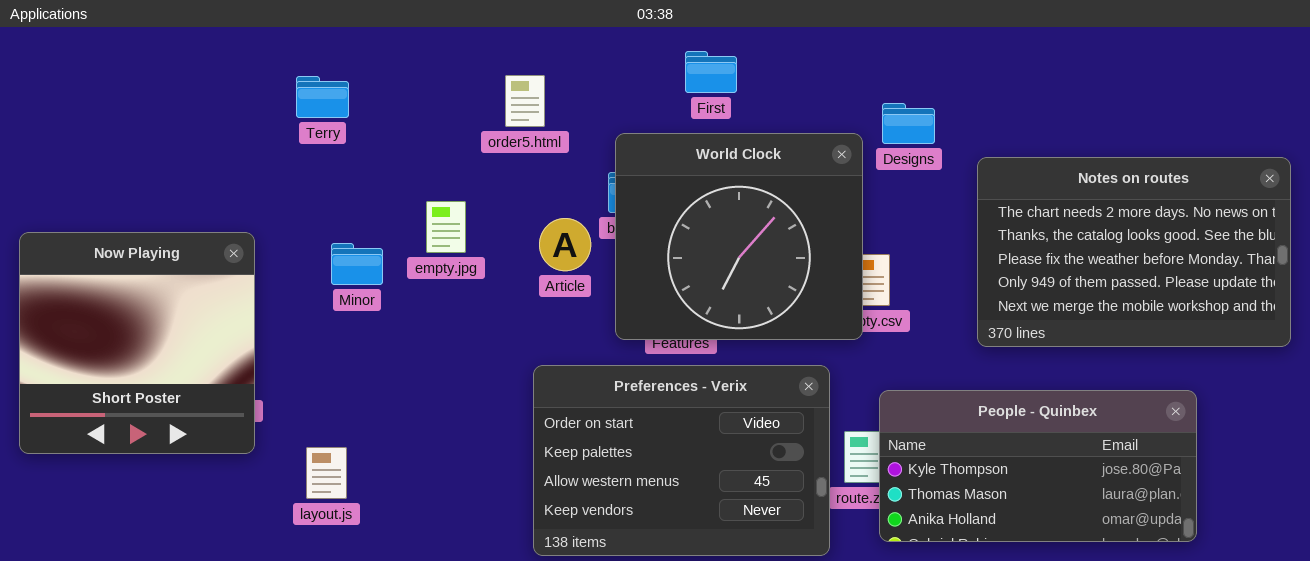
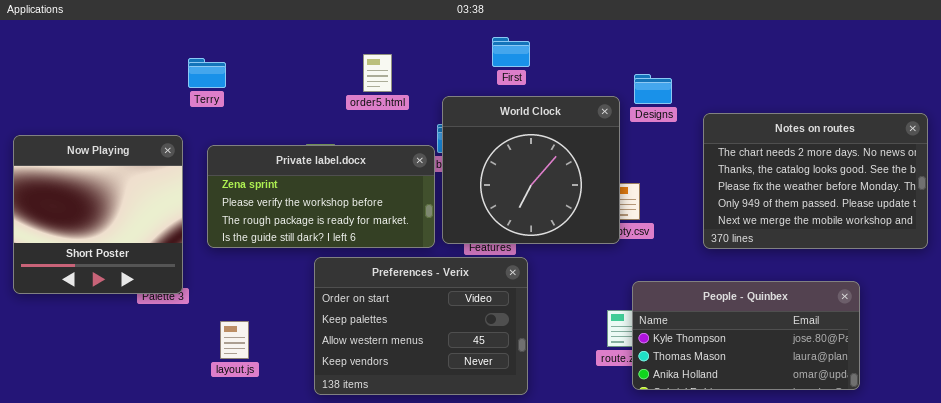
Terry: [296,76,349,118] -> [188,58,226,88], moved
Private label.docx: none -> [207,145,435,248], opened
Now Playing: [19,232,255,454] -> [13,135,183,294], moved
Preferences - Verix: [533,365,830,556] -> [314,257,528,395], moved

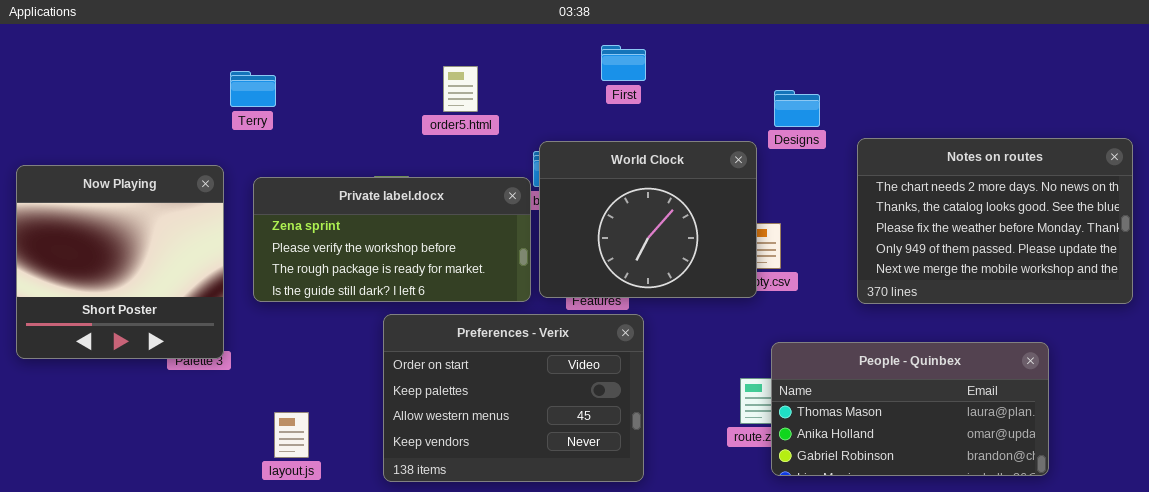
World Clock: [442,96,620,244] -> [539,141,757,298], resized
People - Quinbex: [632,281,860,390] -> [771,342,1049,476], scrolled down 1 row
layout.js: [220,321,249,359] -> [274,412,309,458], moved

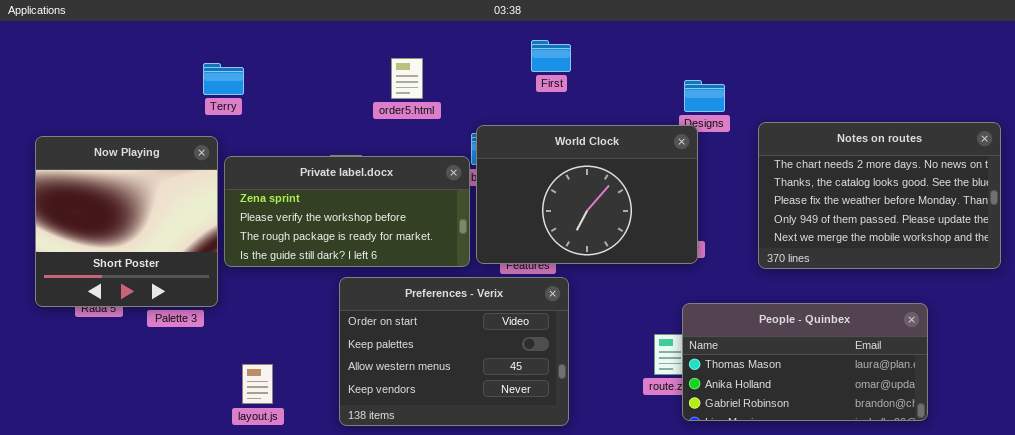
World Clock: [539,141,757,298] -> [476,125,698,264], resized
Now Playing: [16,165,224,359] -> [35,136,218,307], moved

